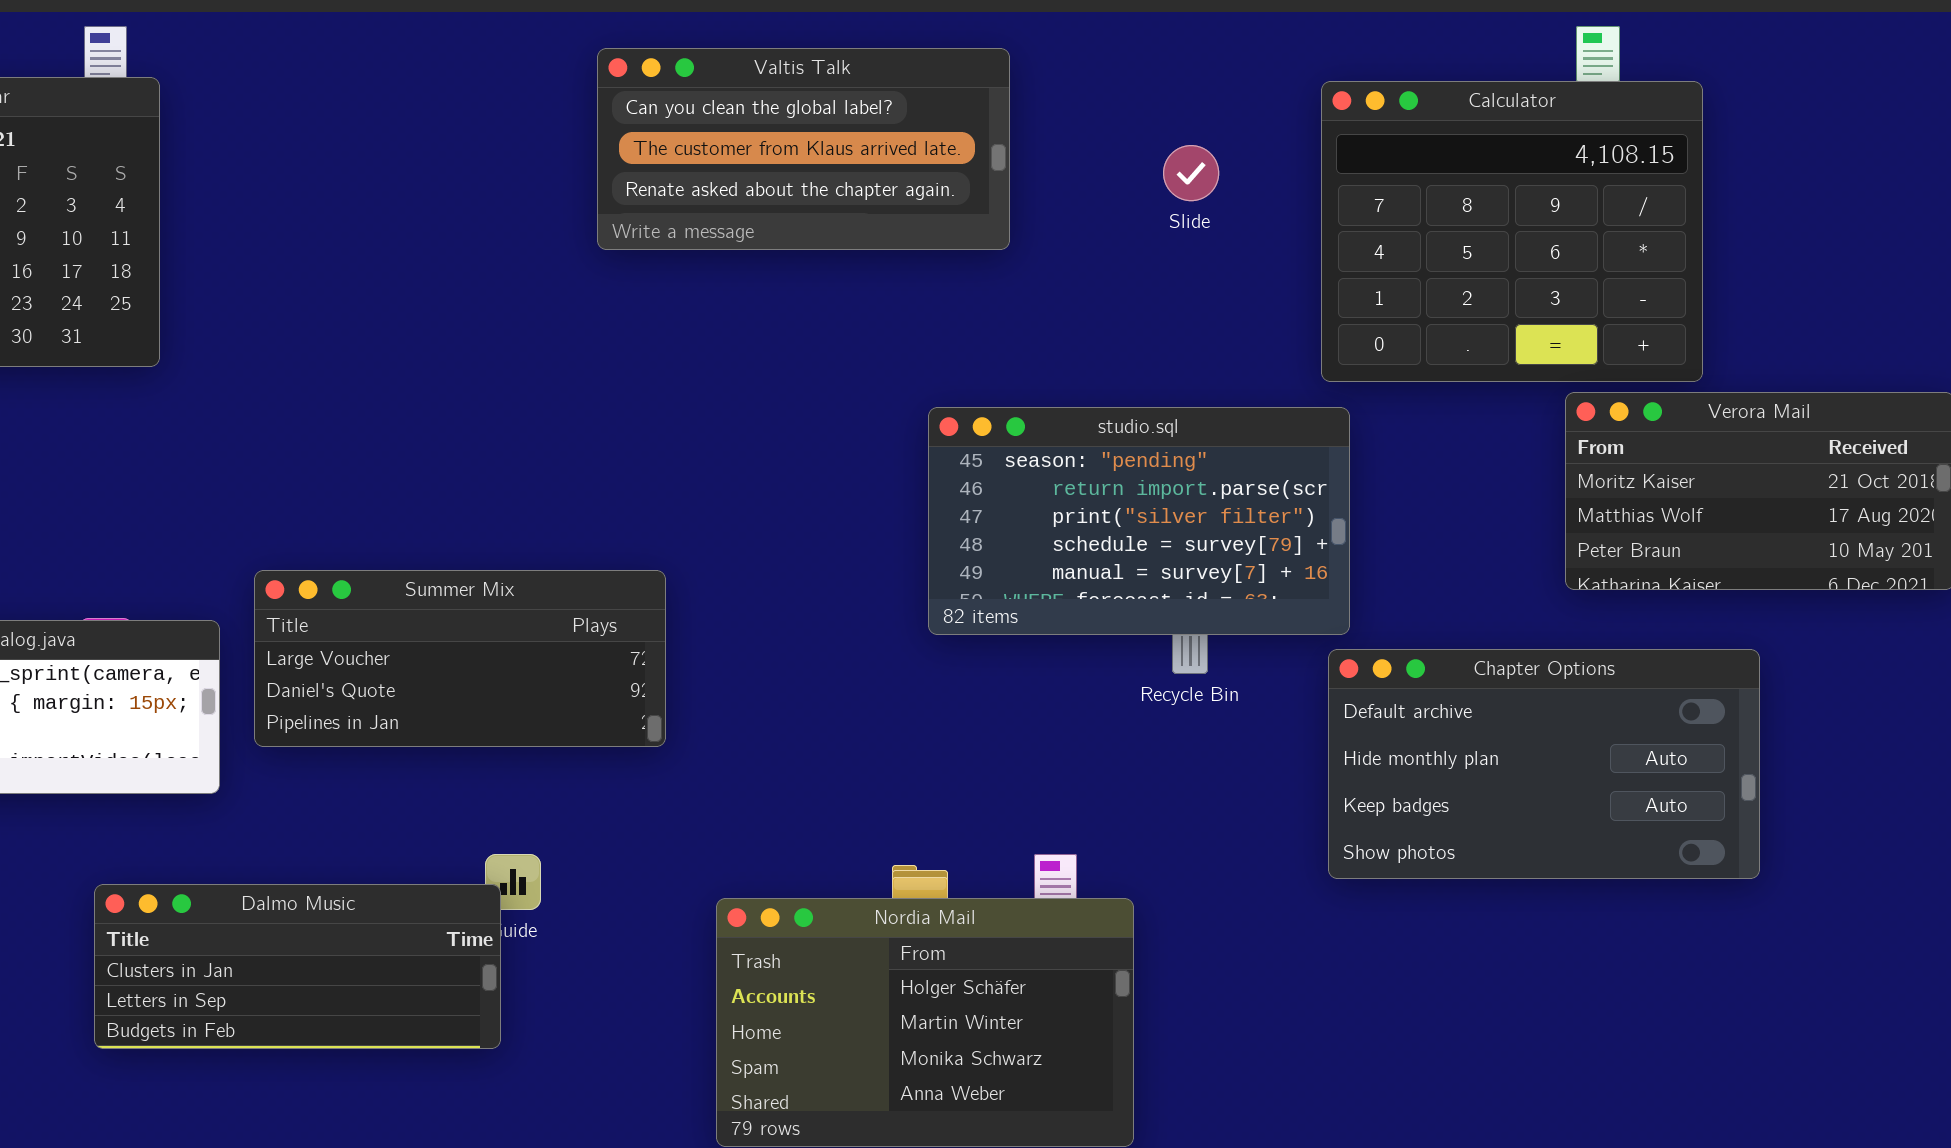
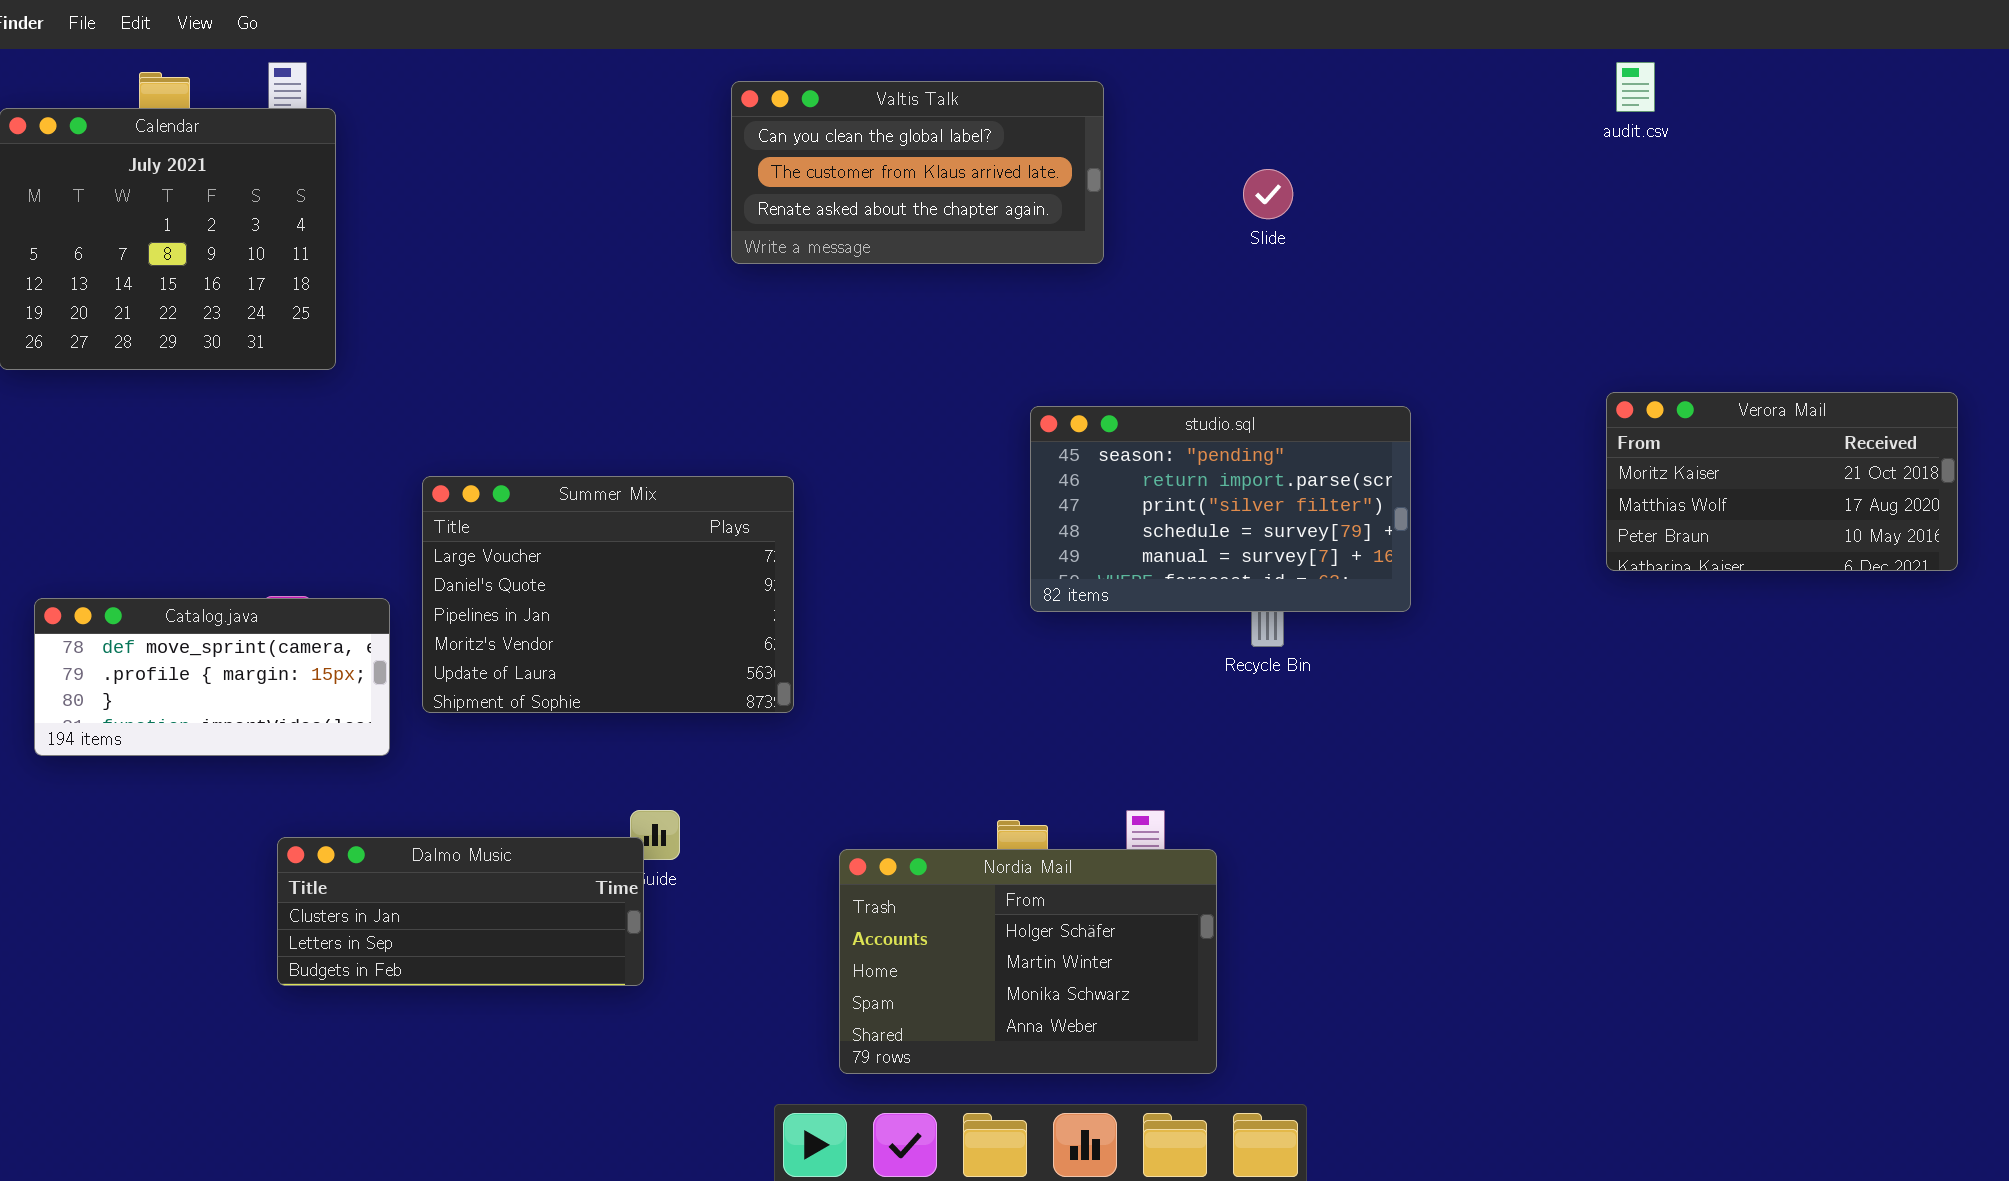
Calculator: [1321,81,1703,382] -> none, closed
Summer Mix: [254,570,666,747] -> [422,476,794,713], resized
Chapter Options: [1328,649,1760,879] -> none, closed

